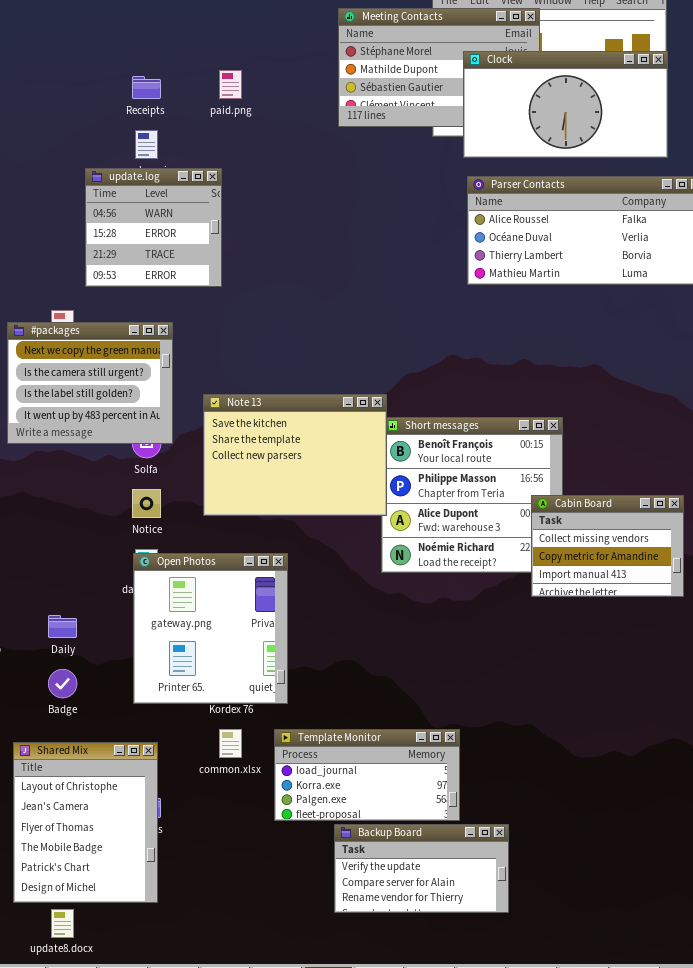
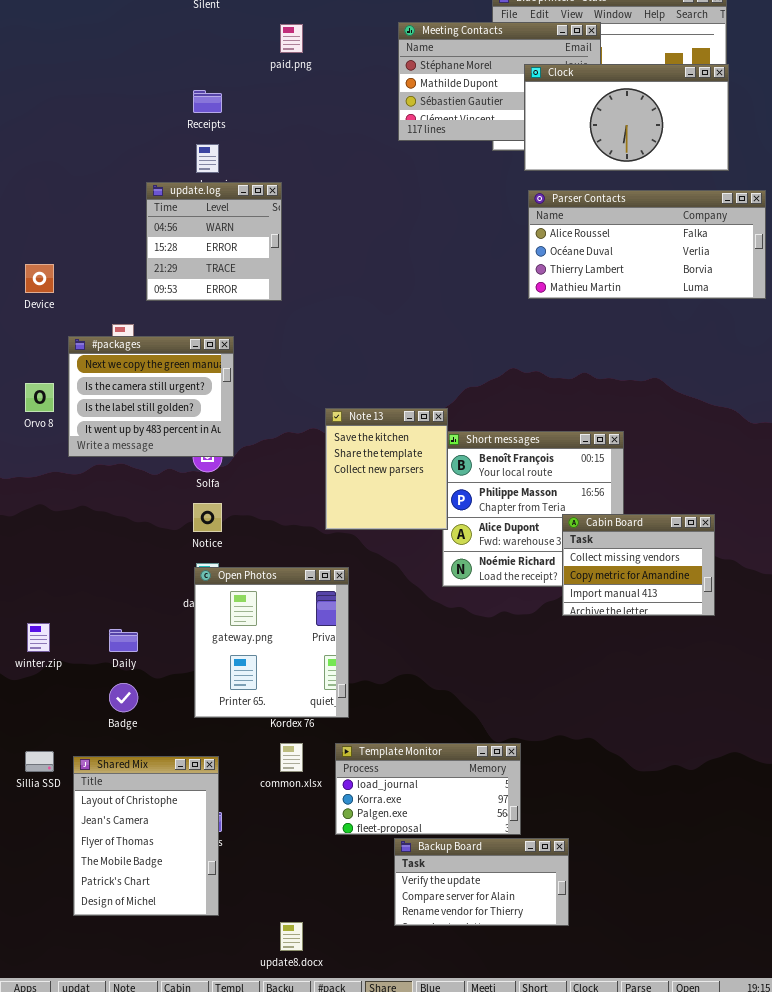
paid.png: [219,70,242,99] -> [280,24,303,53], moved
Note 13: [203,394,387,516] -> [325,408,448,530], resized
Cabin Board: [531,495,684,597] -> [562,514,715,616], moved
update8.docx: [51,909,74,938] -> [280,922,303,951], moved

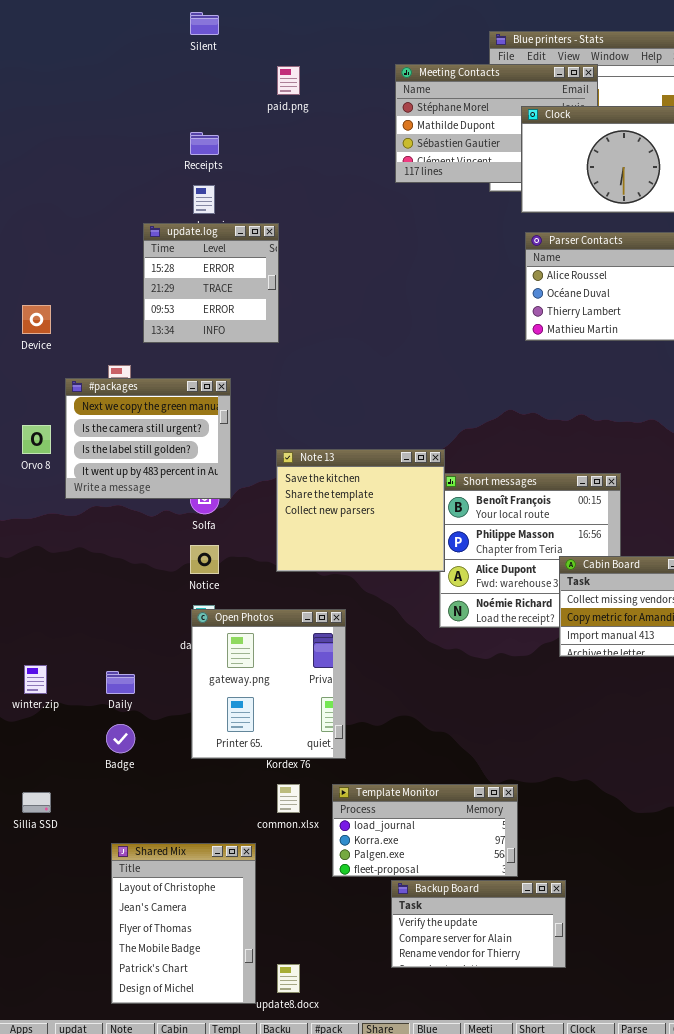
update.log: [146,182,282,301] -> [143,223,279,343], scrolled down 1 row
Note 13: [325,408,448,530] -> [276,449,445,572], resized
Shared Mix: [73,756,219,916] -> [111,843,256,1004], moved

